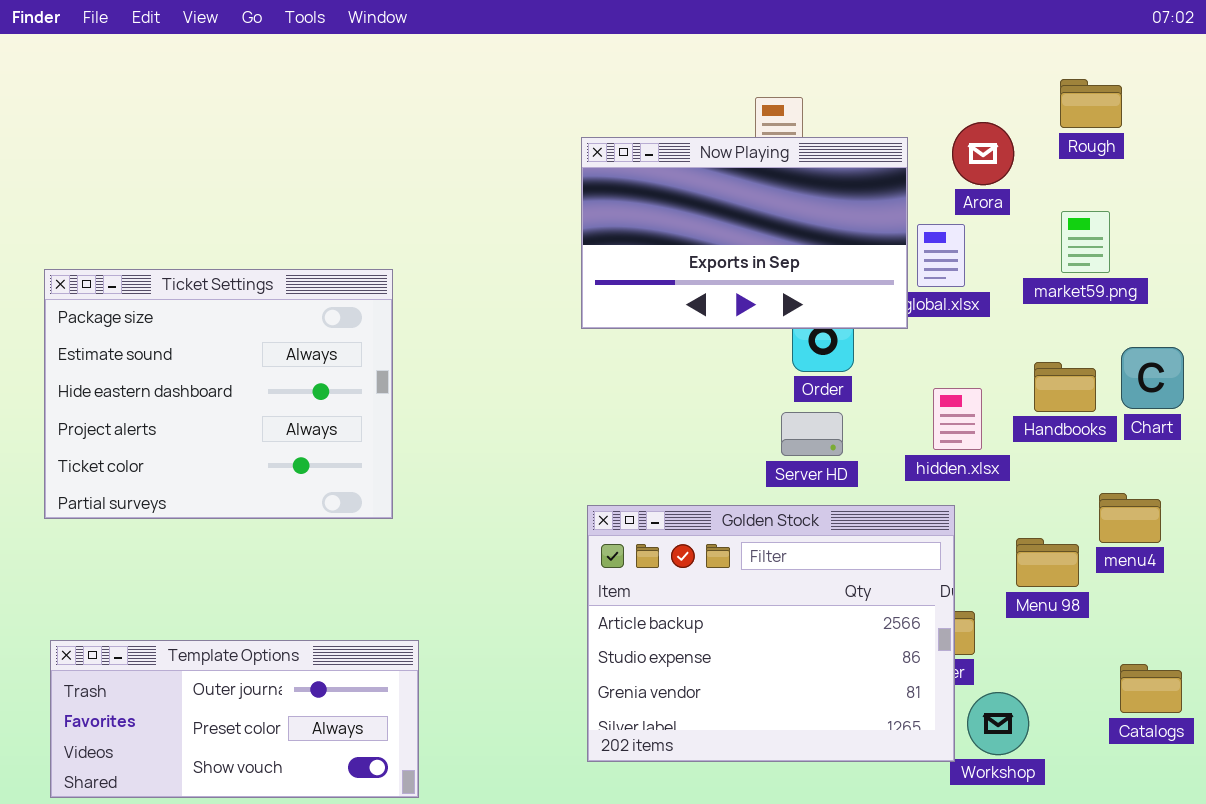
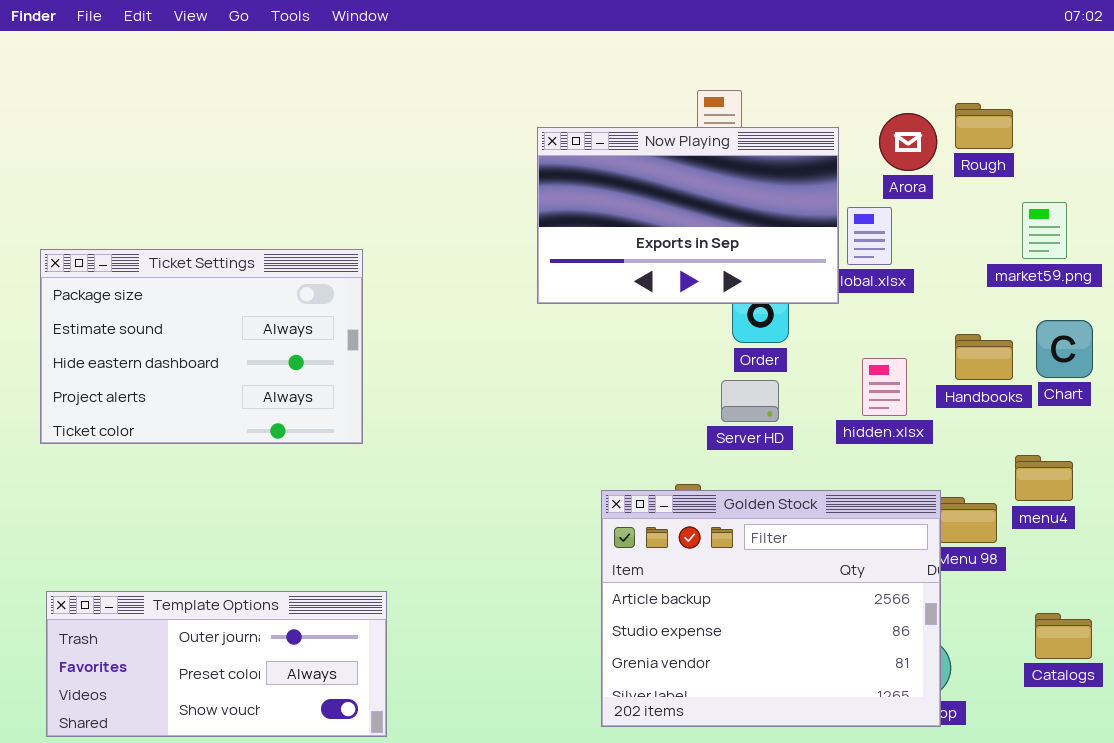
Rough: [1060,79,1122,128] -> [955,103,1013,149], moved
market59.png: [1061,211,1110,273] -> [1022,202,1067,259], moved
Ticket Settings: [44,269,393,519] -> [40,249,363,444], resized
Golden Stock: [587,505,955,762] -> [601,490,941,727], moved

